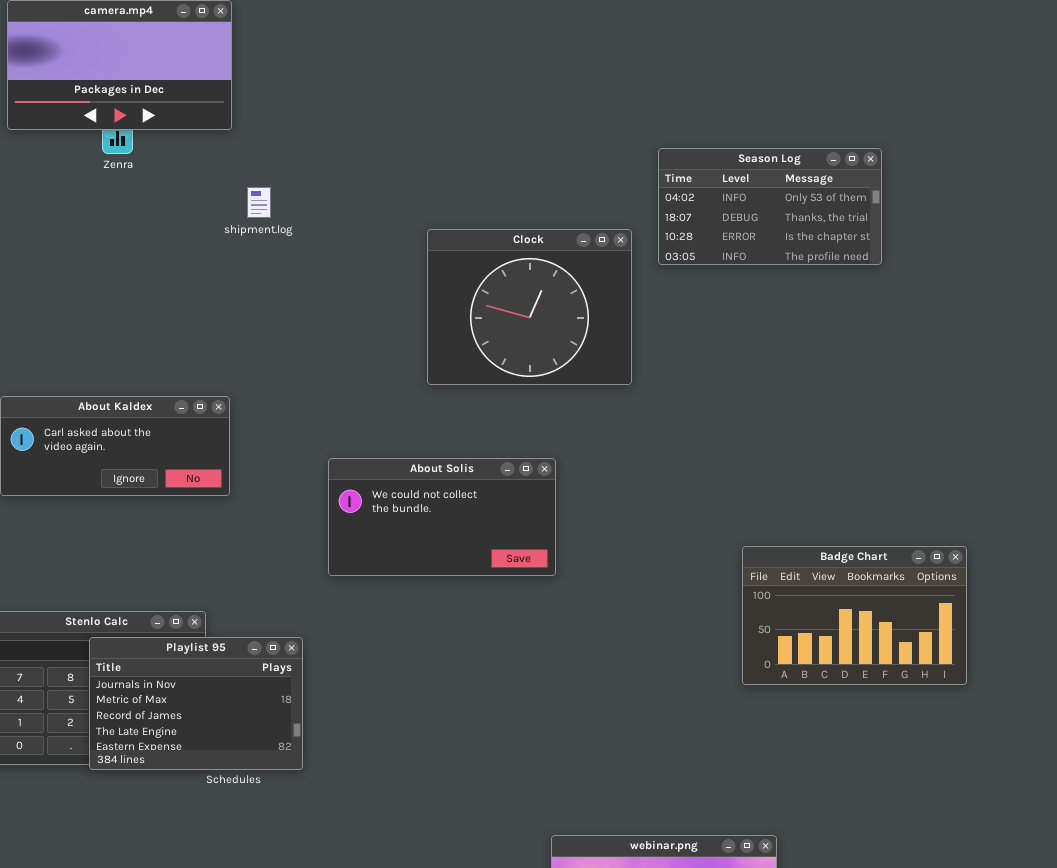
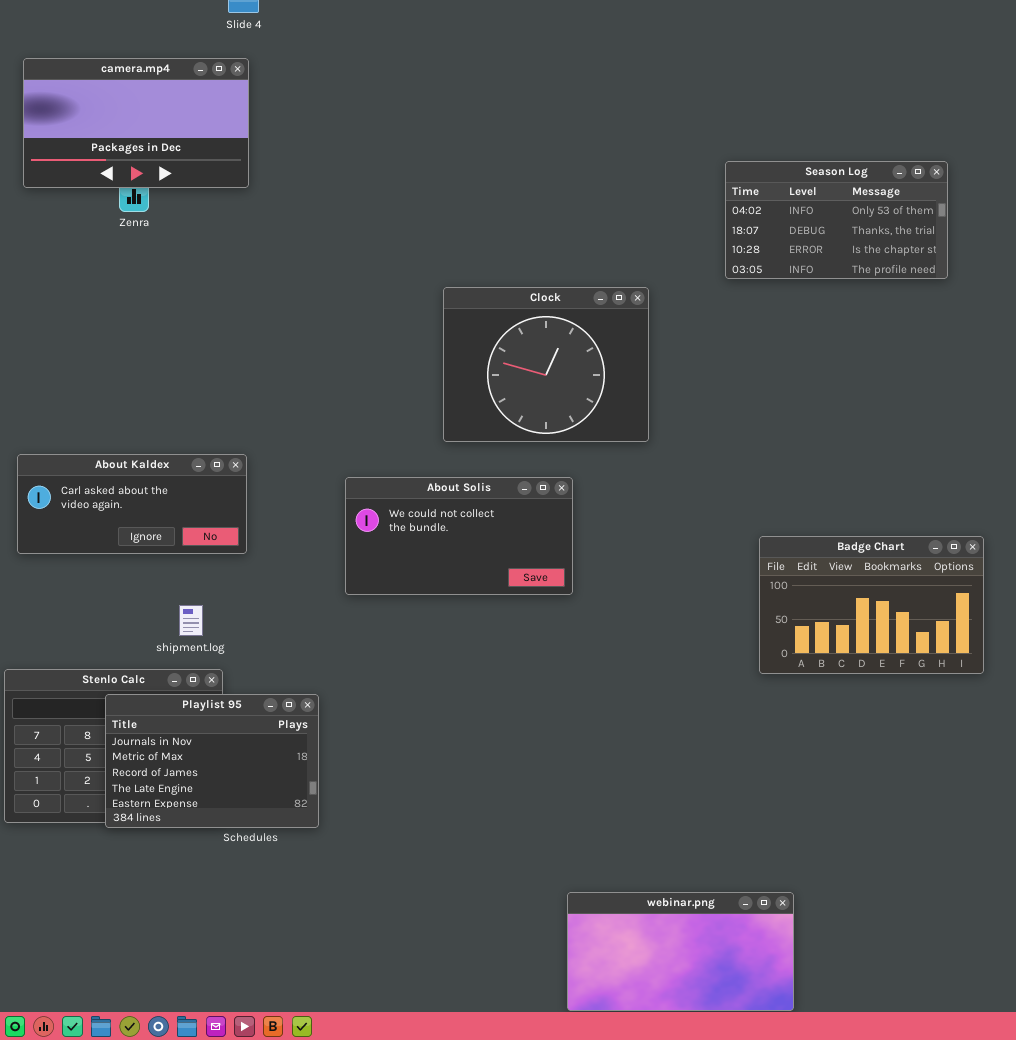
Season Log: [658,148,882,265] -> [725,161,948,279], moved
shipment.log: [247,187,271,218] -> [179,605,203,636], moved
About Solis: [328,458,556,576] -> [345,477,573,595], moved
Badge Chart: [742,546,967,685] -> [759,536,984,674], moved

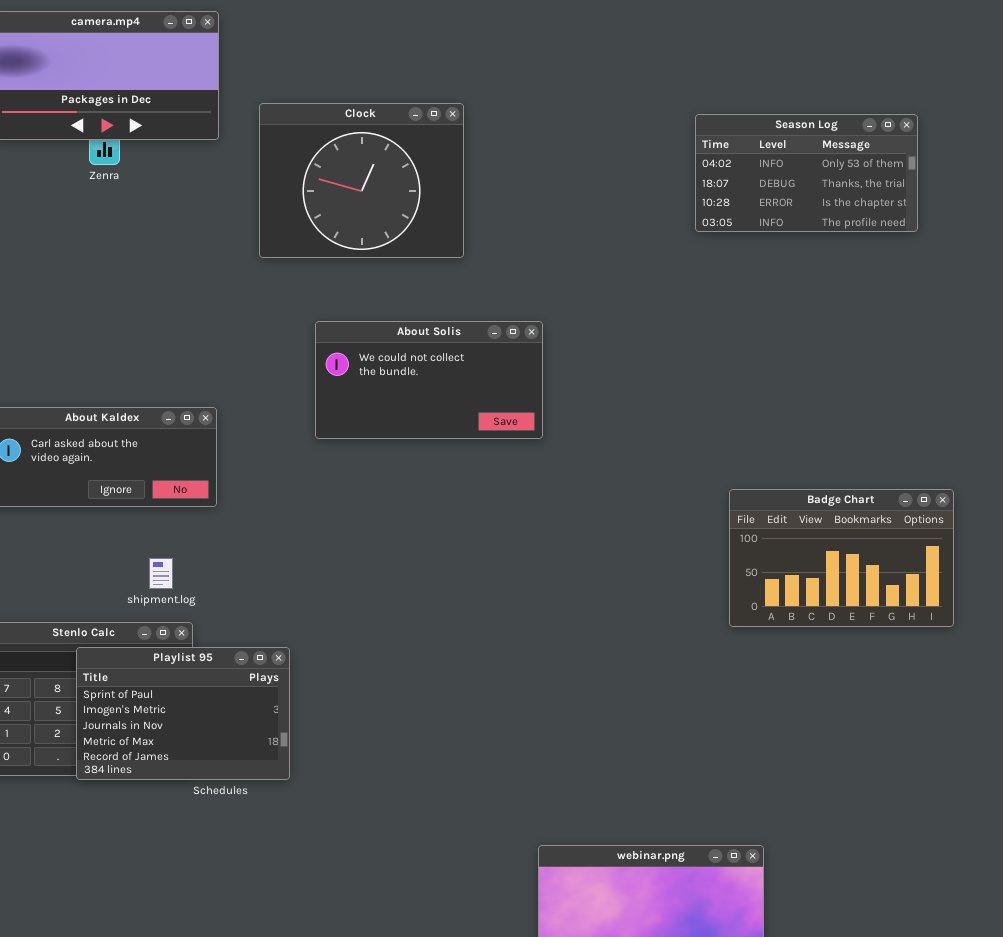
Clock: [443,287,649,442] -> [259,103,464,258], moved
About Solis: [345,477,573,595] -> [315,321,543,439], moved
Playlist 95: [105,694,319,828] -> [76,647,290,780], scrolled up 2 rows

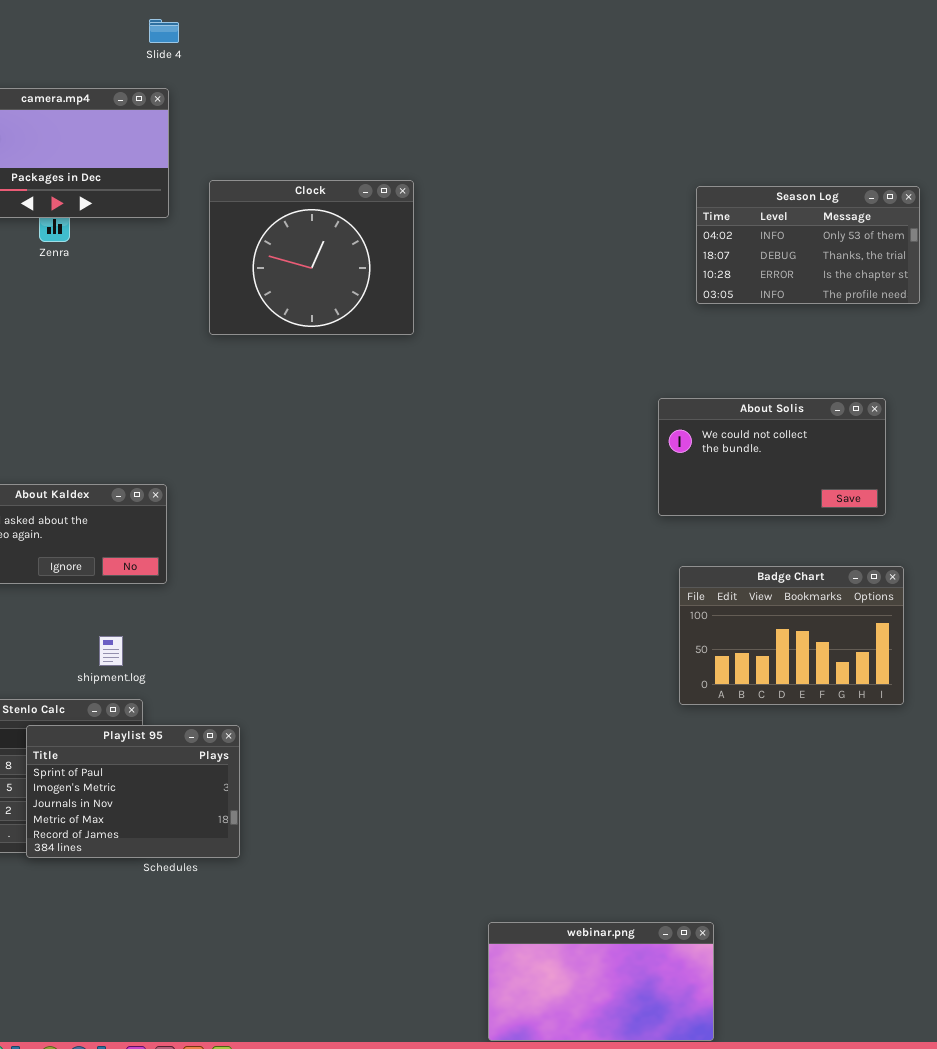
Season Log: [695,114,918,232] -> [696,186,920,304], moved
About Solis: [315,321,543,439] -> [658,398,886,516], moved

